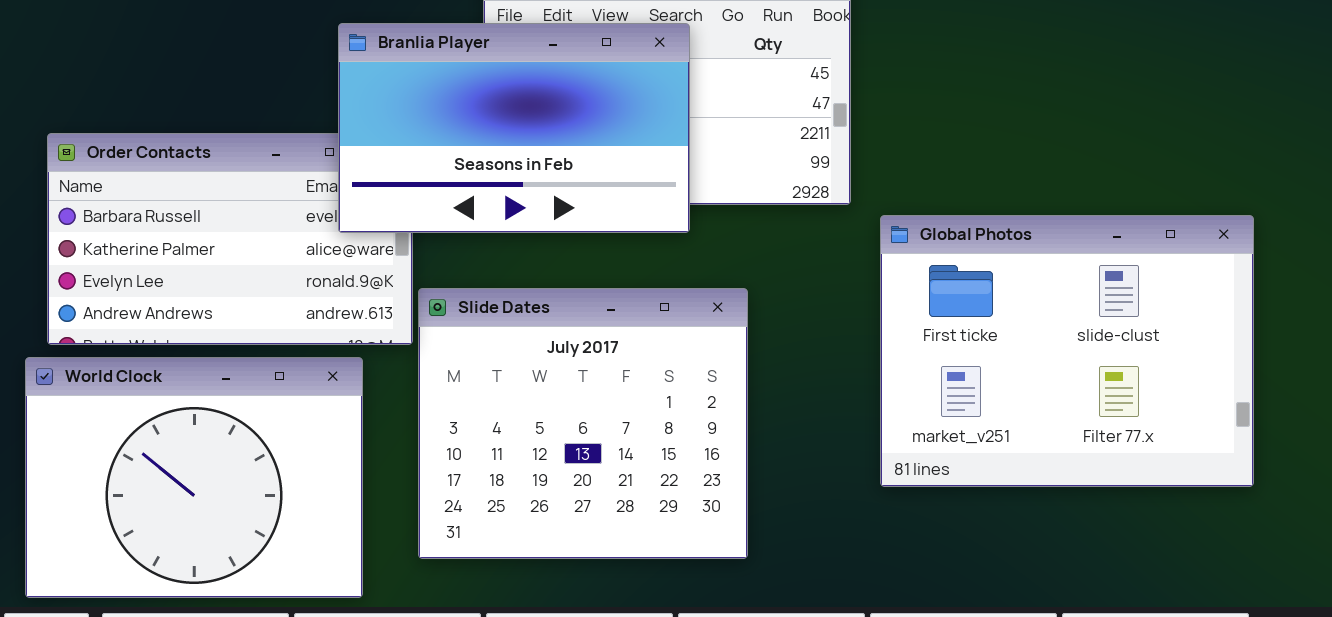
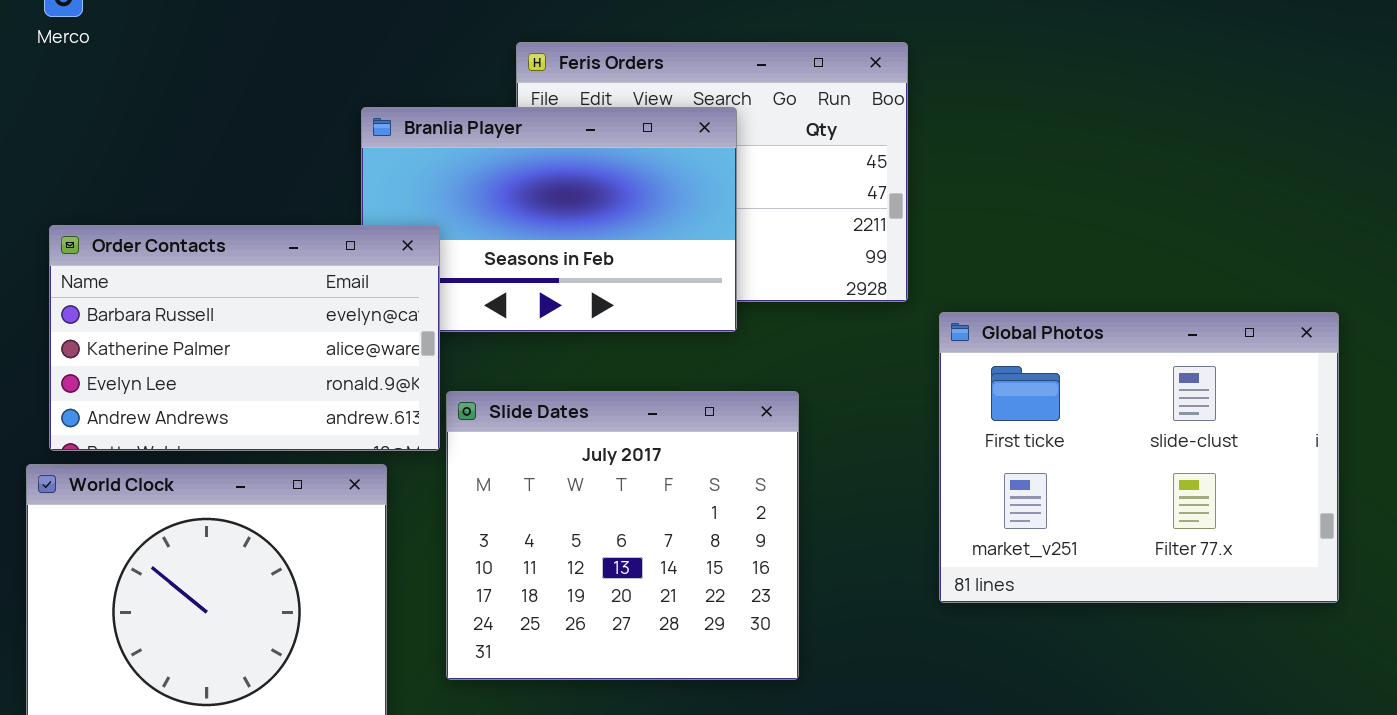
Order Contacts: [47,133,413,345] -> [49,225,440,451], raised

